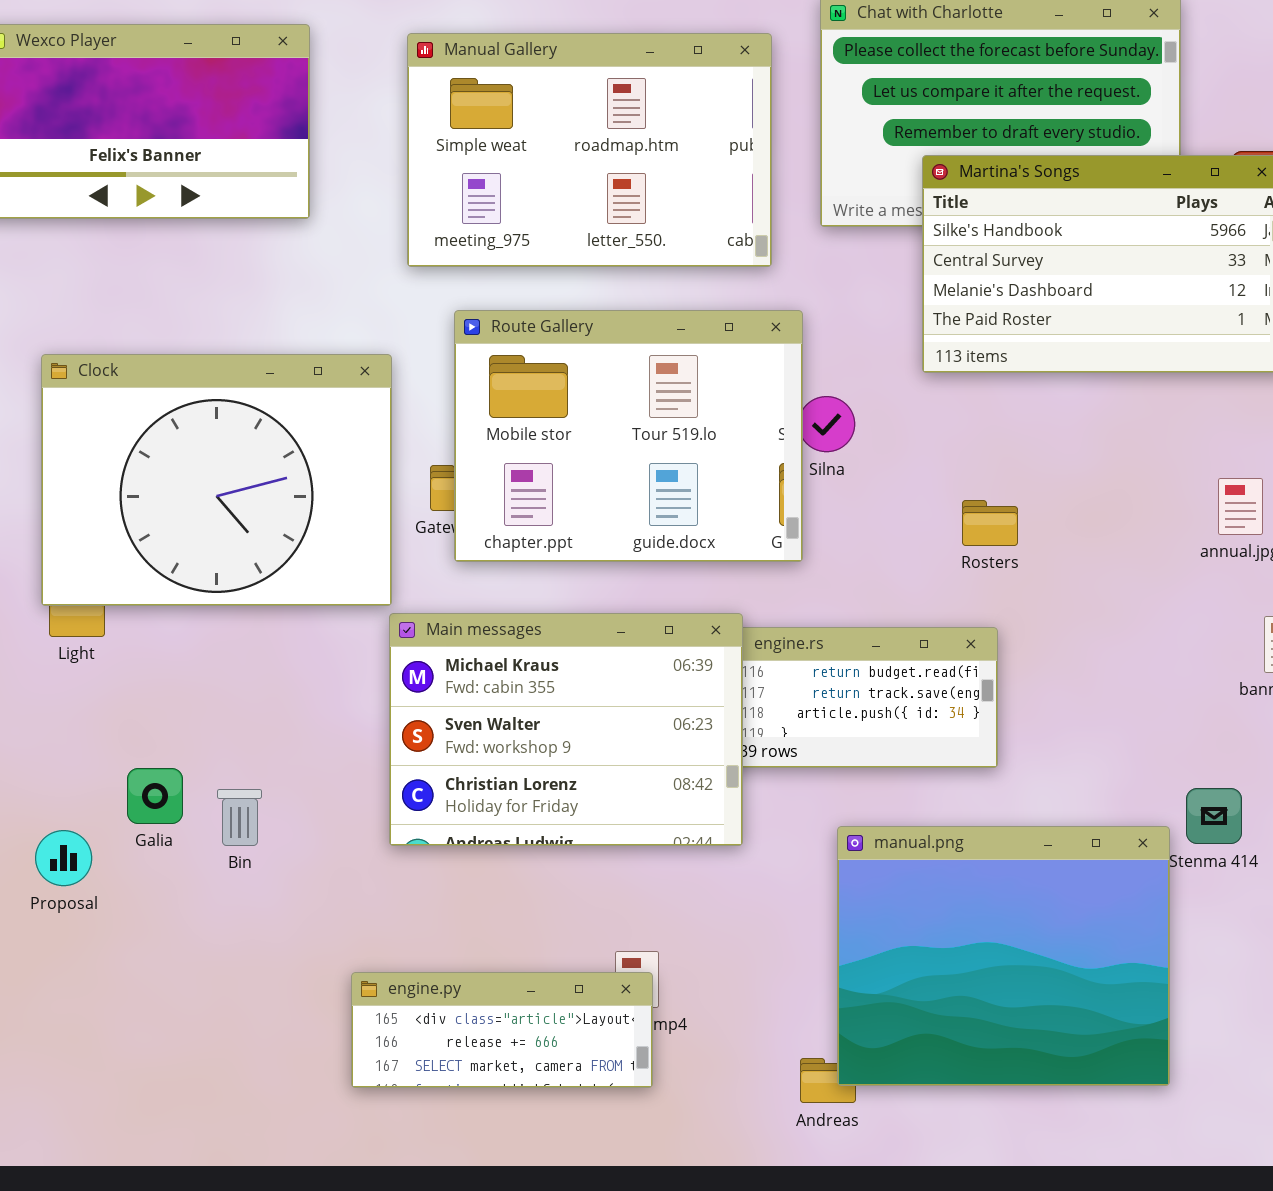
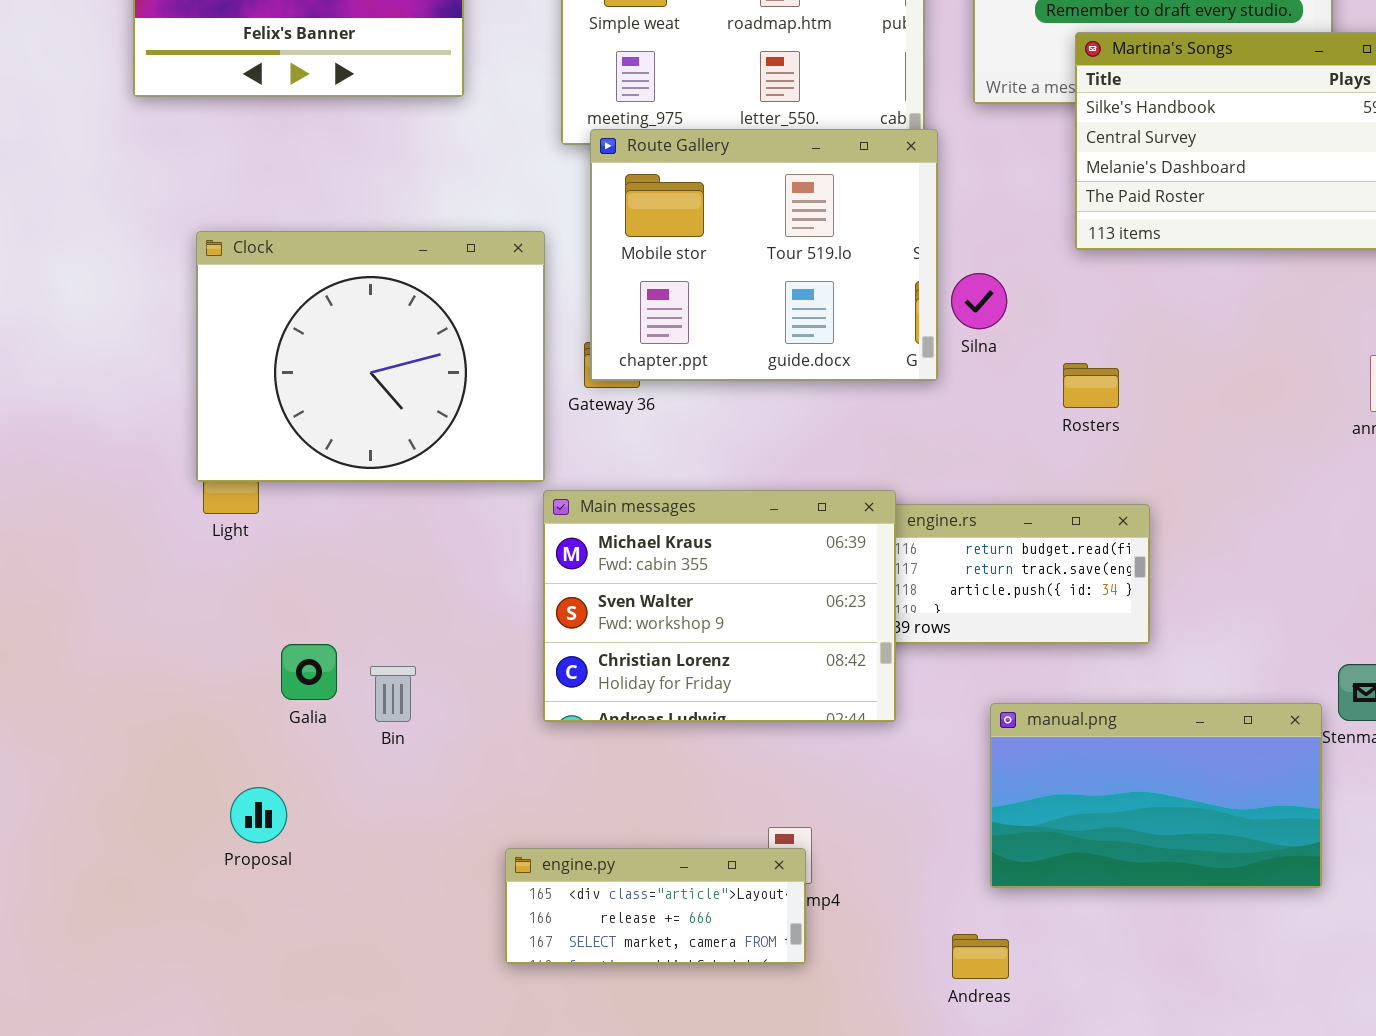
Route Gallery: [454,310,803,562] -> [590,129,938,381], moved
Rosters: [962,500,1018,546] -> [1063,363,1119,408], moved
manual.png: [837,826,1170,1086] -> [990,703,1322,888], resized
Proposal: [35,830,92,886] -> [230,787,287,843], moved

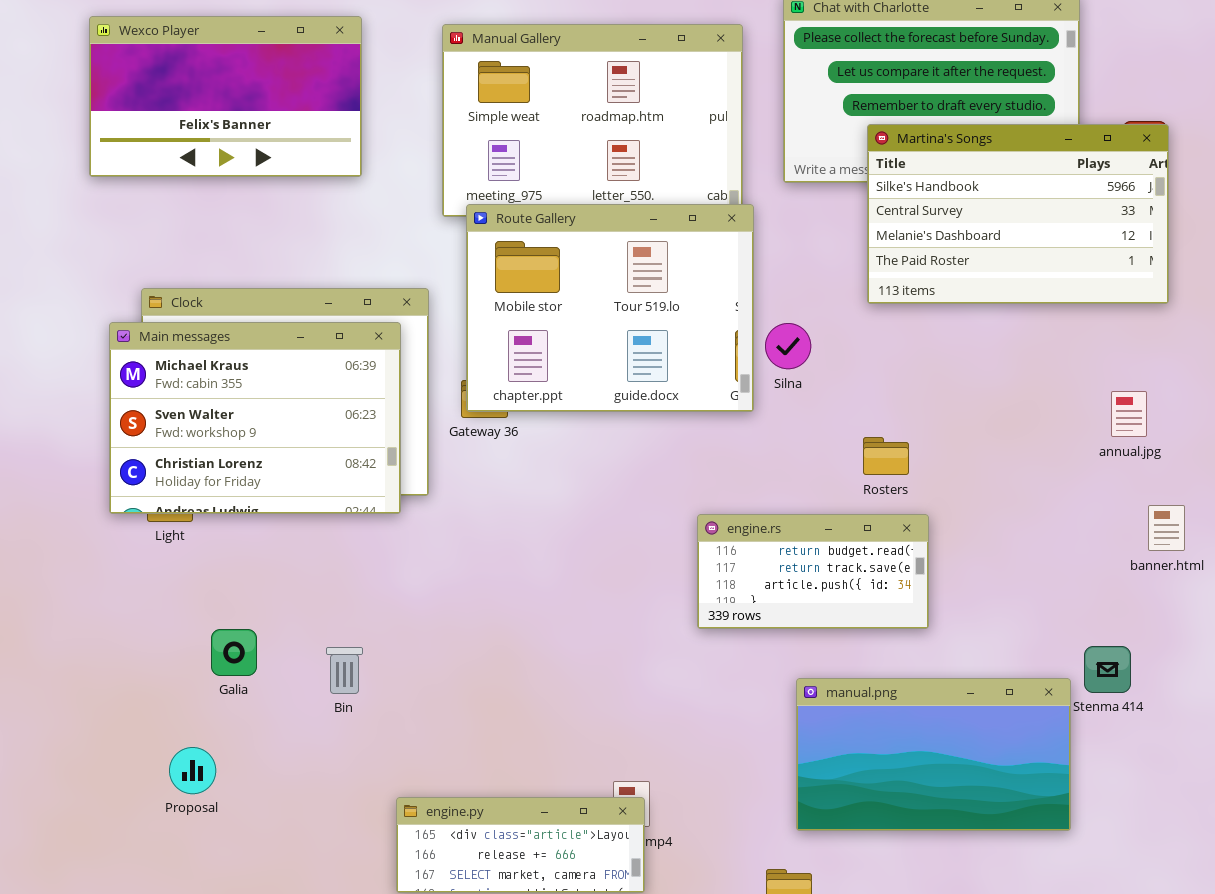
Rosters: [1063,363,1119,408] -> [863,437,909,475], moved
Main messages: [543,490,896,722] -> [109,322,401,514], moved
Bin: [370,666,416,722] -> [326,647,363,694], moved

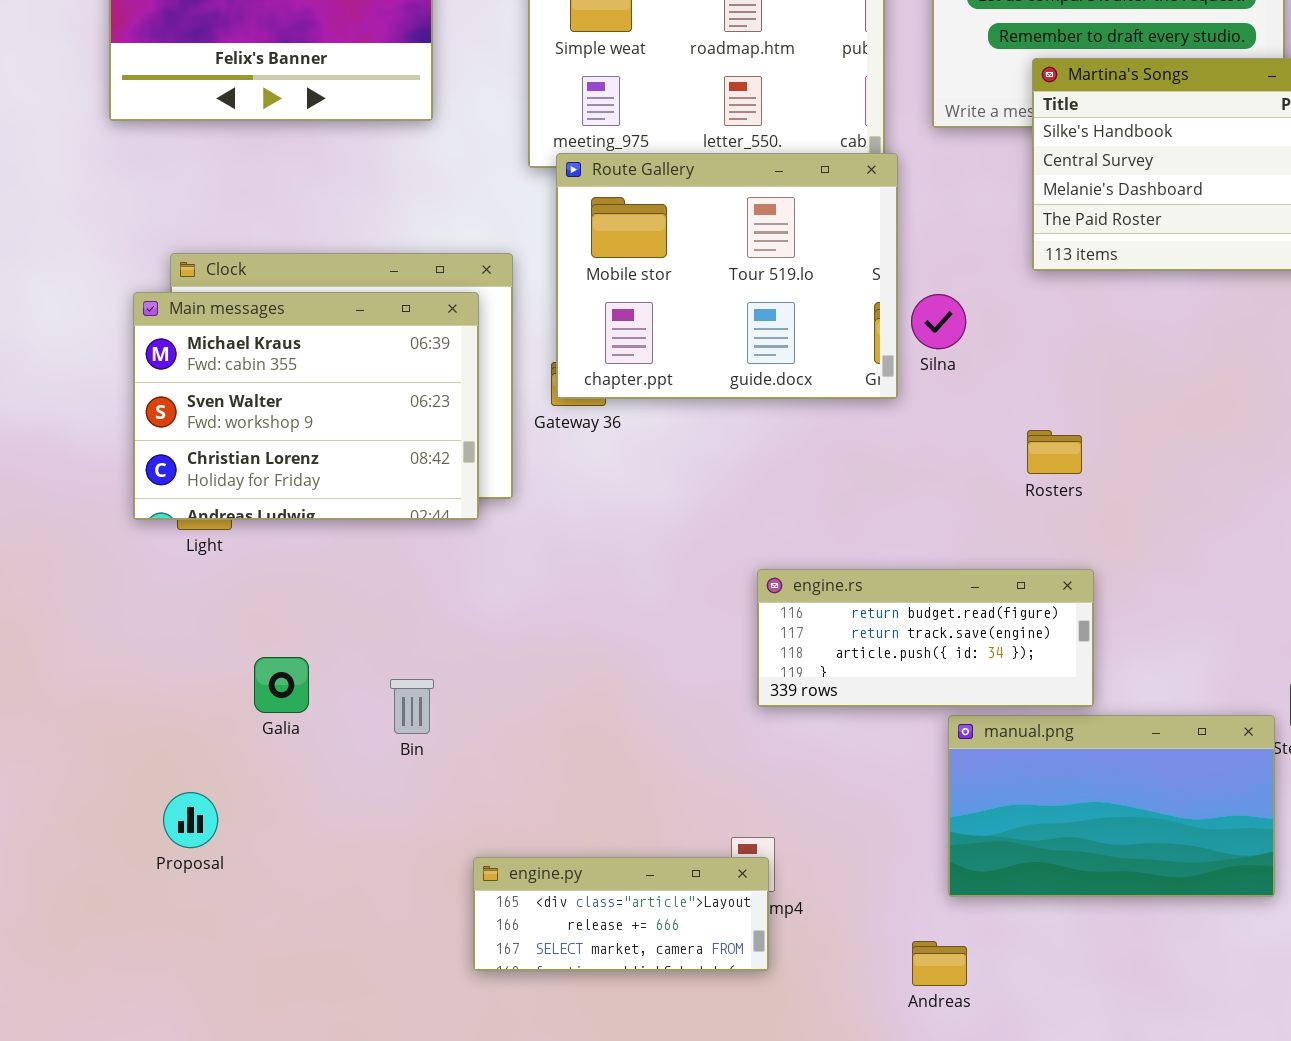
engine.rs: [697,514,929,629] -> [757,569,1094,707], moved, resized
Proposal: [169,747,216,794] -> [163,792,218,848], moved

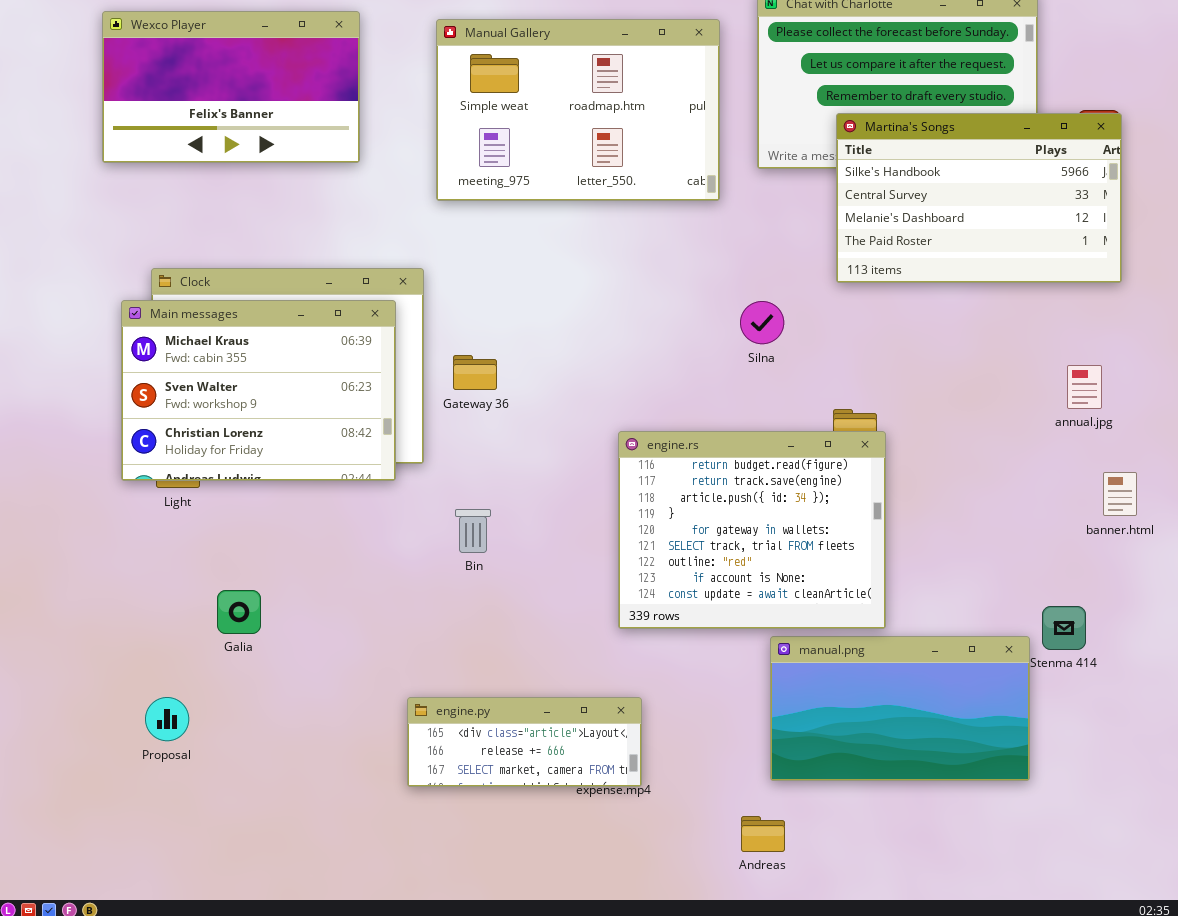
Route Gallery: [556,153,898,399] -> none, closed
engine.rs: [757,569,1094,707] -> [618,431,886,629], resized
Bin: [390,679,434,734] -> [455,509,491,553], moved
engine.py: [473,857,769,971] -> [407,697,642,787], moved

